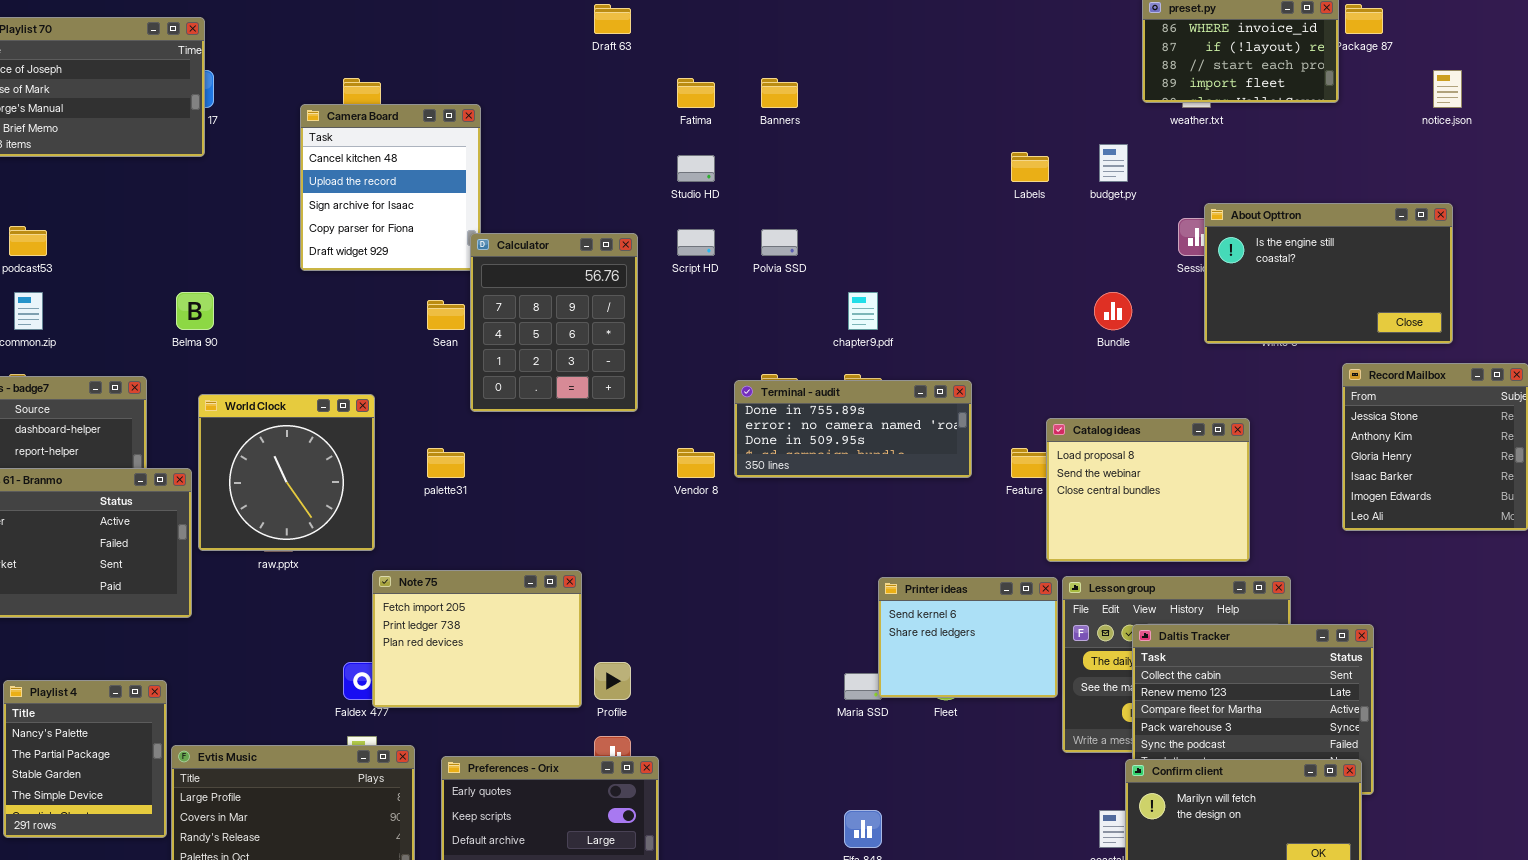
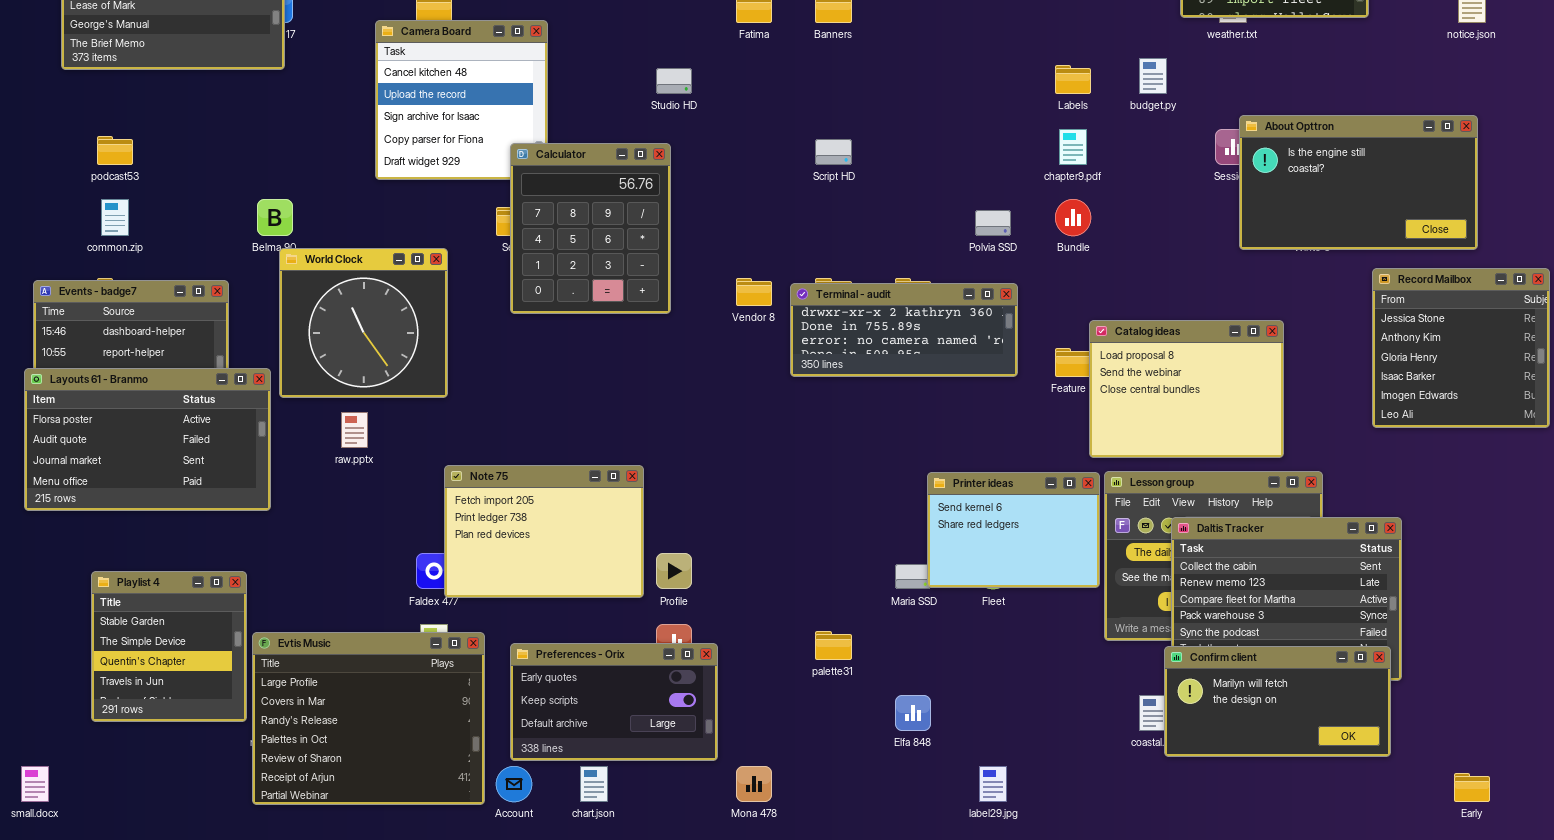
Studio HD: [677,155,715,182] -> [656,68,692,94], moved
Script HD: [677,229,715,256] -> [815,139,852,165], moved
Polvia SSD: [761,229,798,256] -> [975,210,1011,236], moved
Calculator: [470,233,638,412] -> [510,143,671,314], moved
chapter9.pdf: [848,292,878,330] -> [1059,129,1087,165], moved
Bundle: [1094,292,1132,330] -> [1055,199,1091,236], moved
Terminal - audit: [734,380,972,478] -> [790,283,1018,377], scrolled up 1 row
World Clock: [198,394,375,551] -> [279,248,448,398], moved
palette31: [427,448,465,478] -> [815,631,852,660], moved
Vendor 8: [677,448,715,478] -> [736,278,772,306], moved
Playlist 4: [3,680,167,838] -> [91,571,247,722], scrolled down 2 rows

